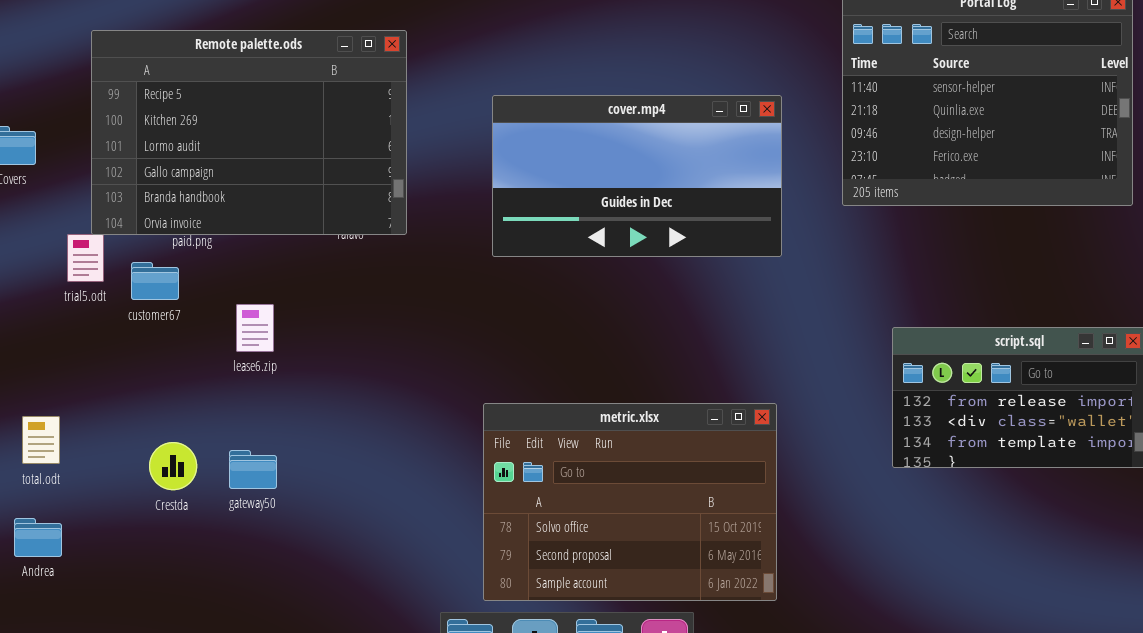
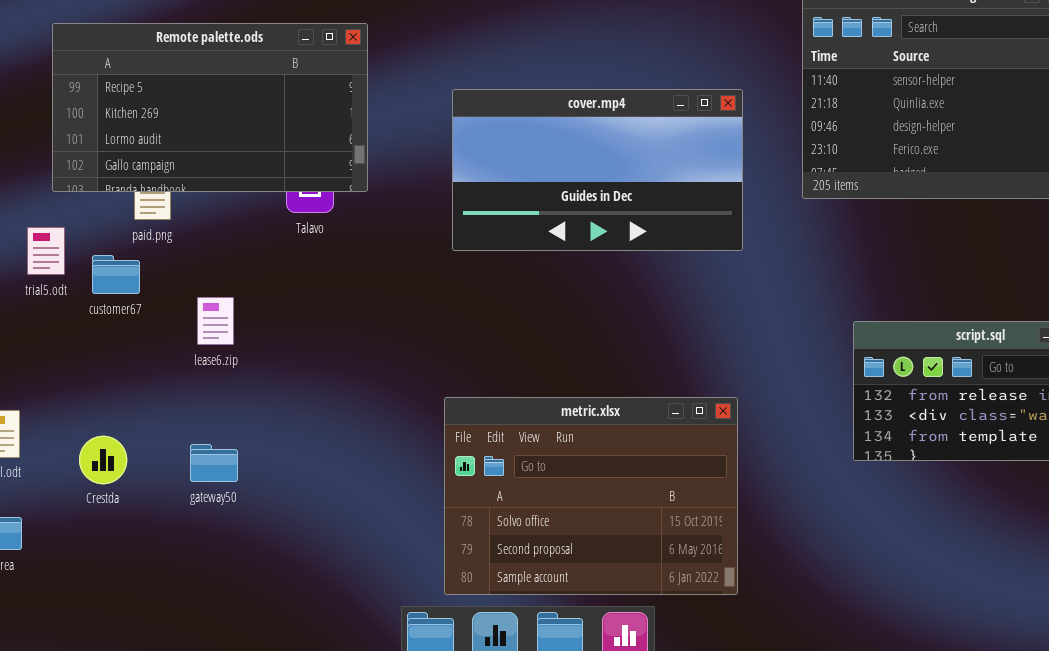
Remote palette.ods: [91,30,407,235] -> [52,23,368,192], resized
Crestda: [149,442,197,490] -> [79,436,127,484], moved

